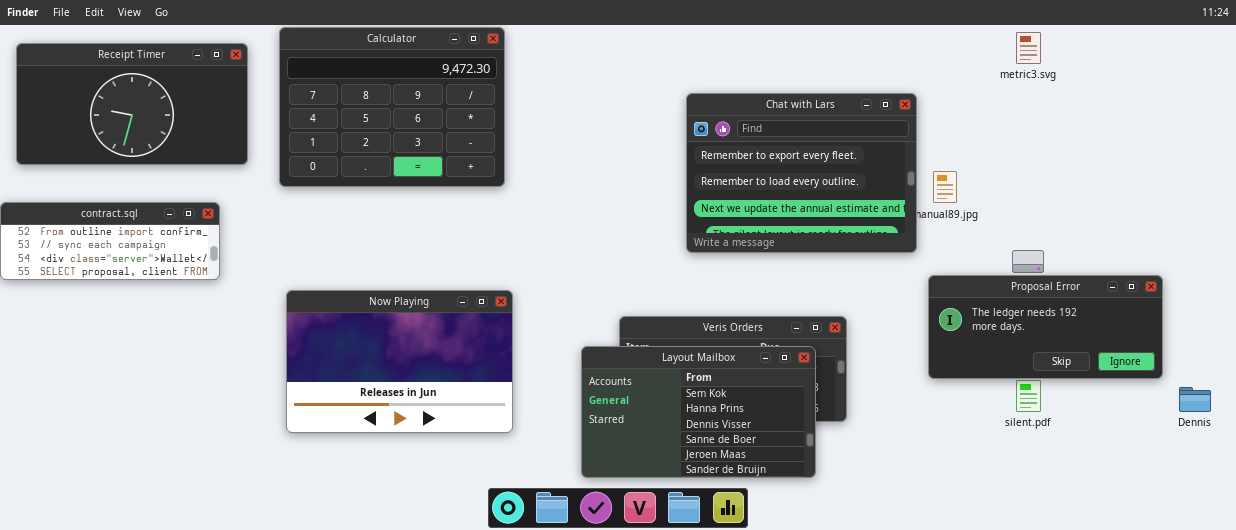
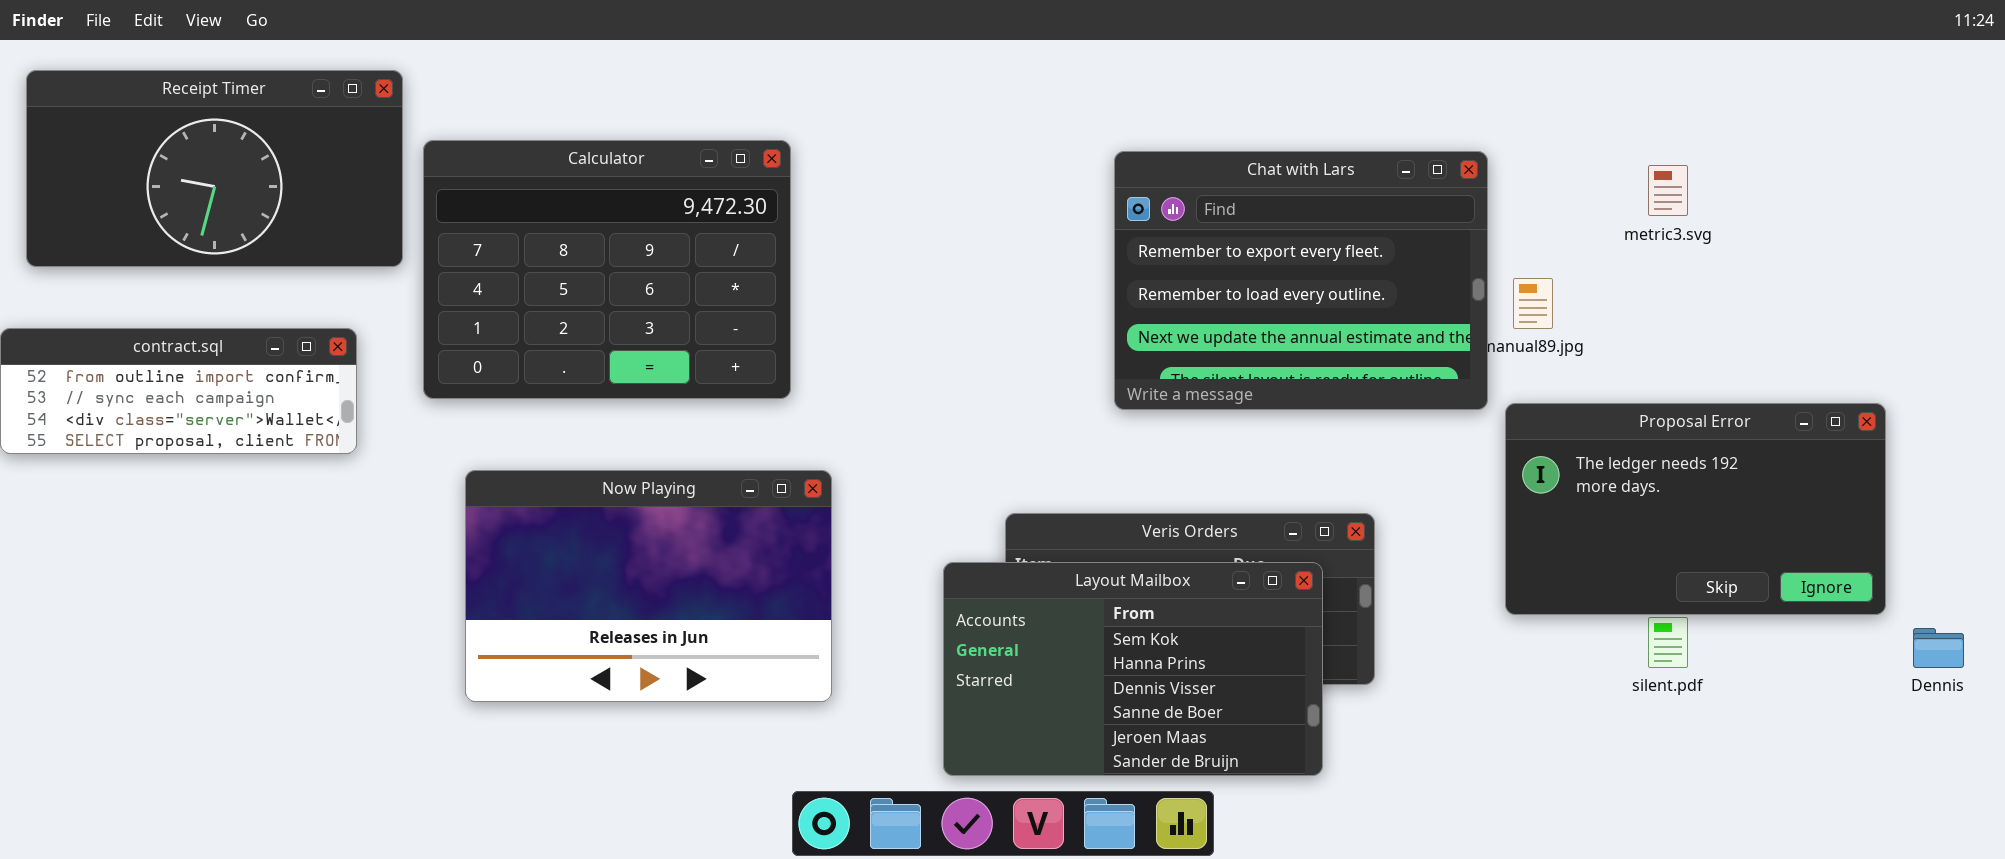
Calculator: [279,27,505,187] -> [423,140,791,399], moved
metric3.svg: [1016,32,1041,64] -> [1648,165,1688,216], moved
Proposal Error: [928,275,1163,379] -> [1505,403,1886,615], resized

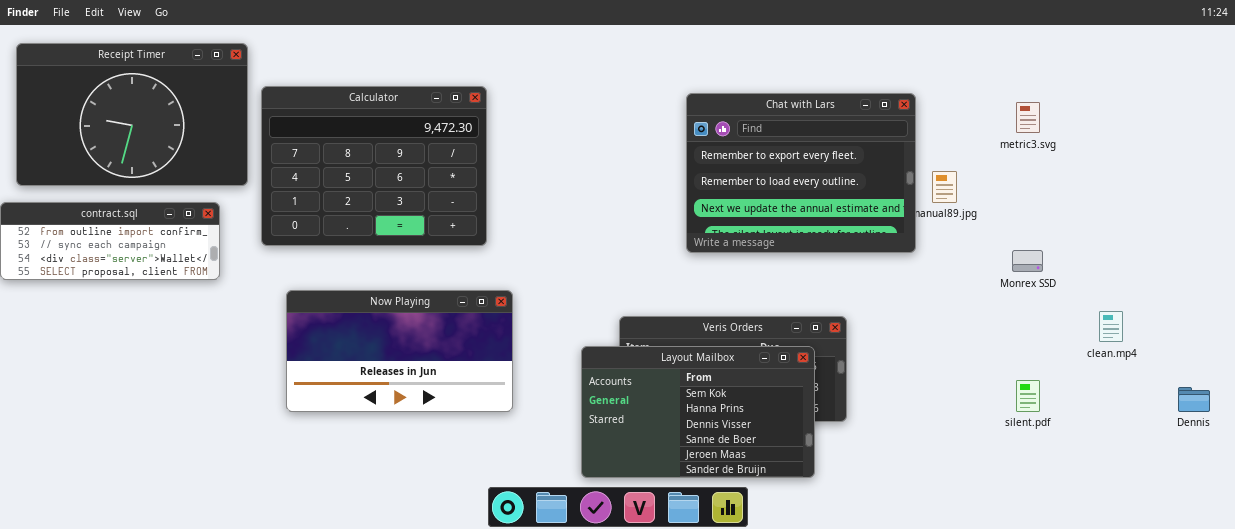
Receipt Timer: [26,70,403,267] -> [16,43,248,186], resized
Proposal Error: [1505,403,1886,615] -> none, closed
Now Playing: [465,470,832,702] -> [286,290,513,412], resized

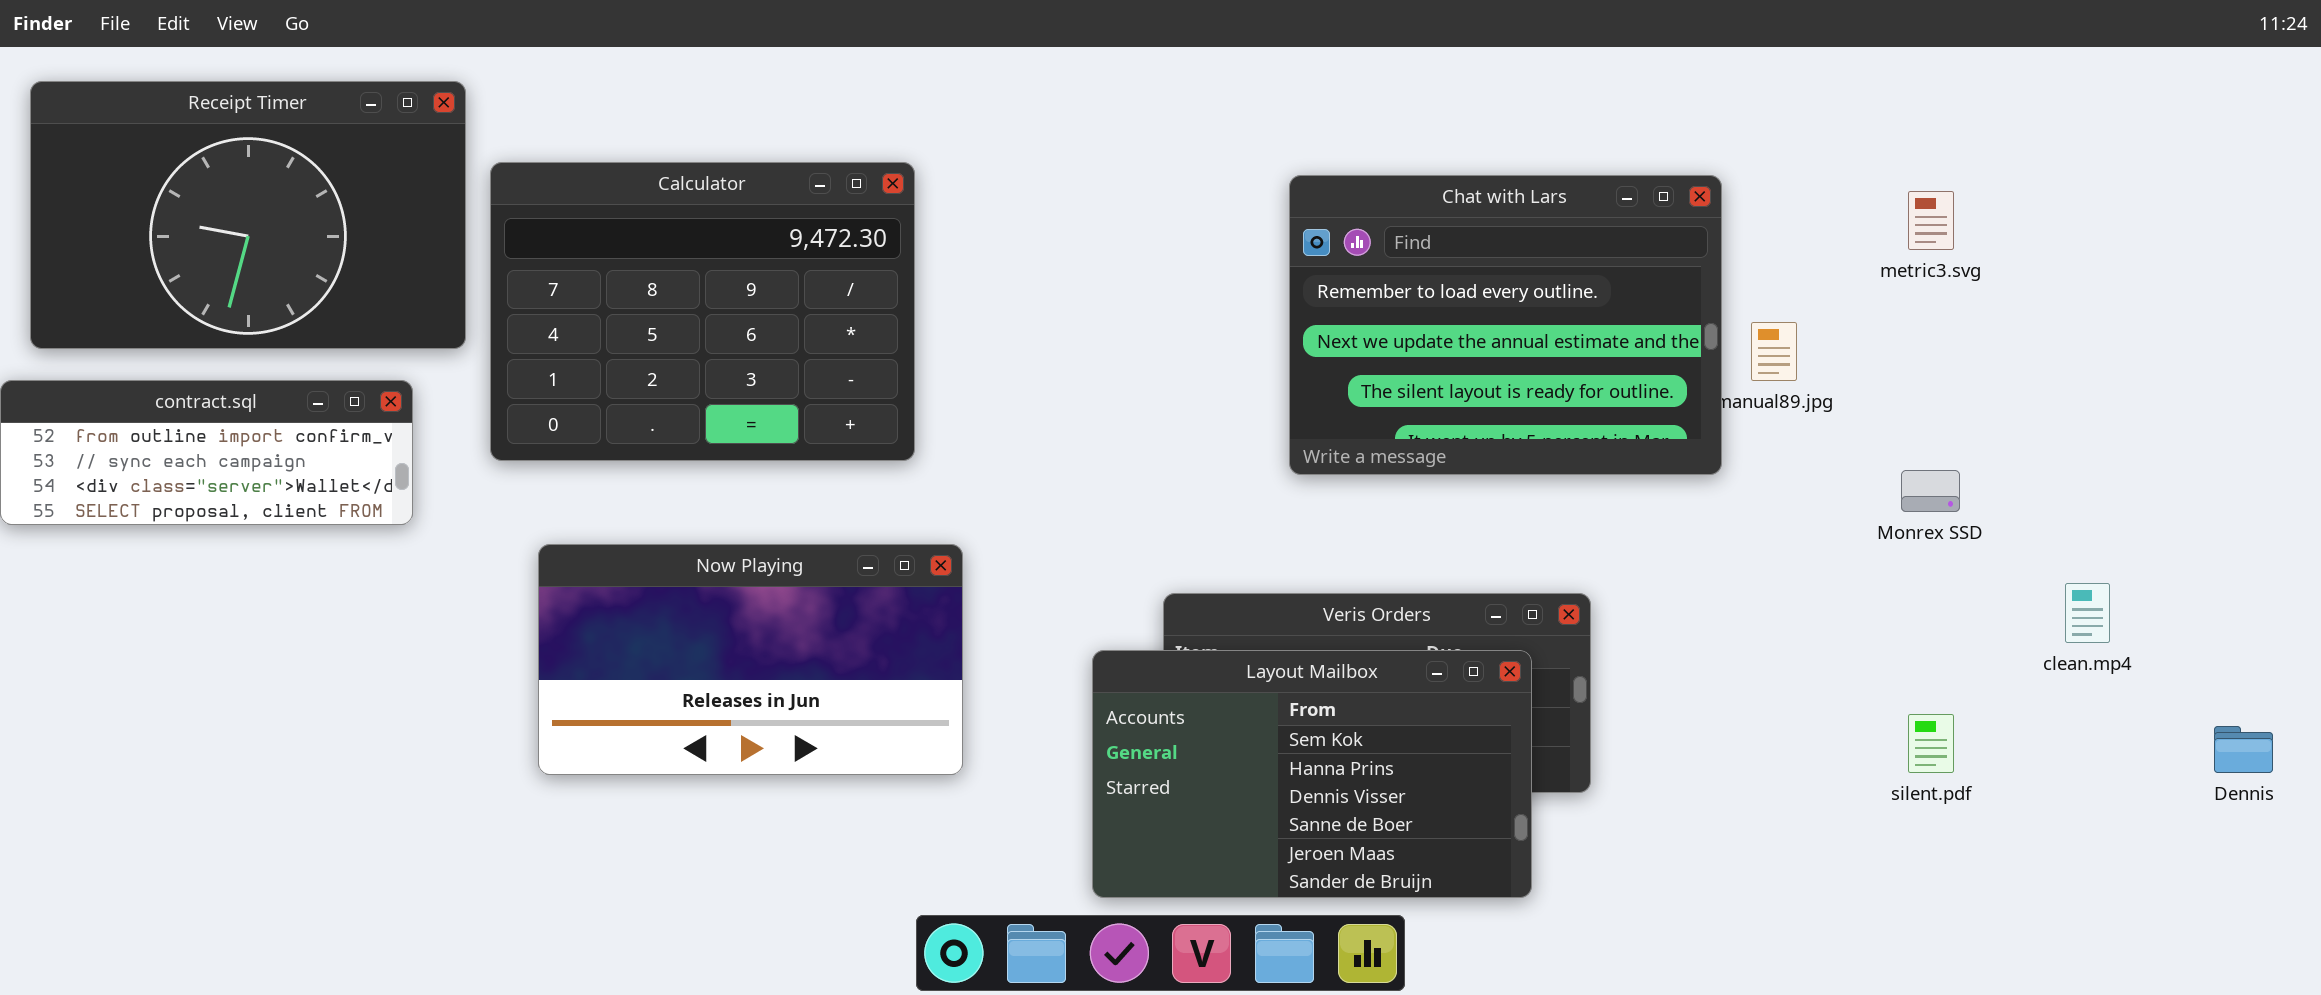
Chat with Lars: [686,93,916,253] -> [1289,175,1722,475], scrolled down 1 row

